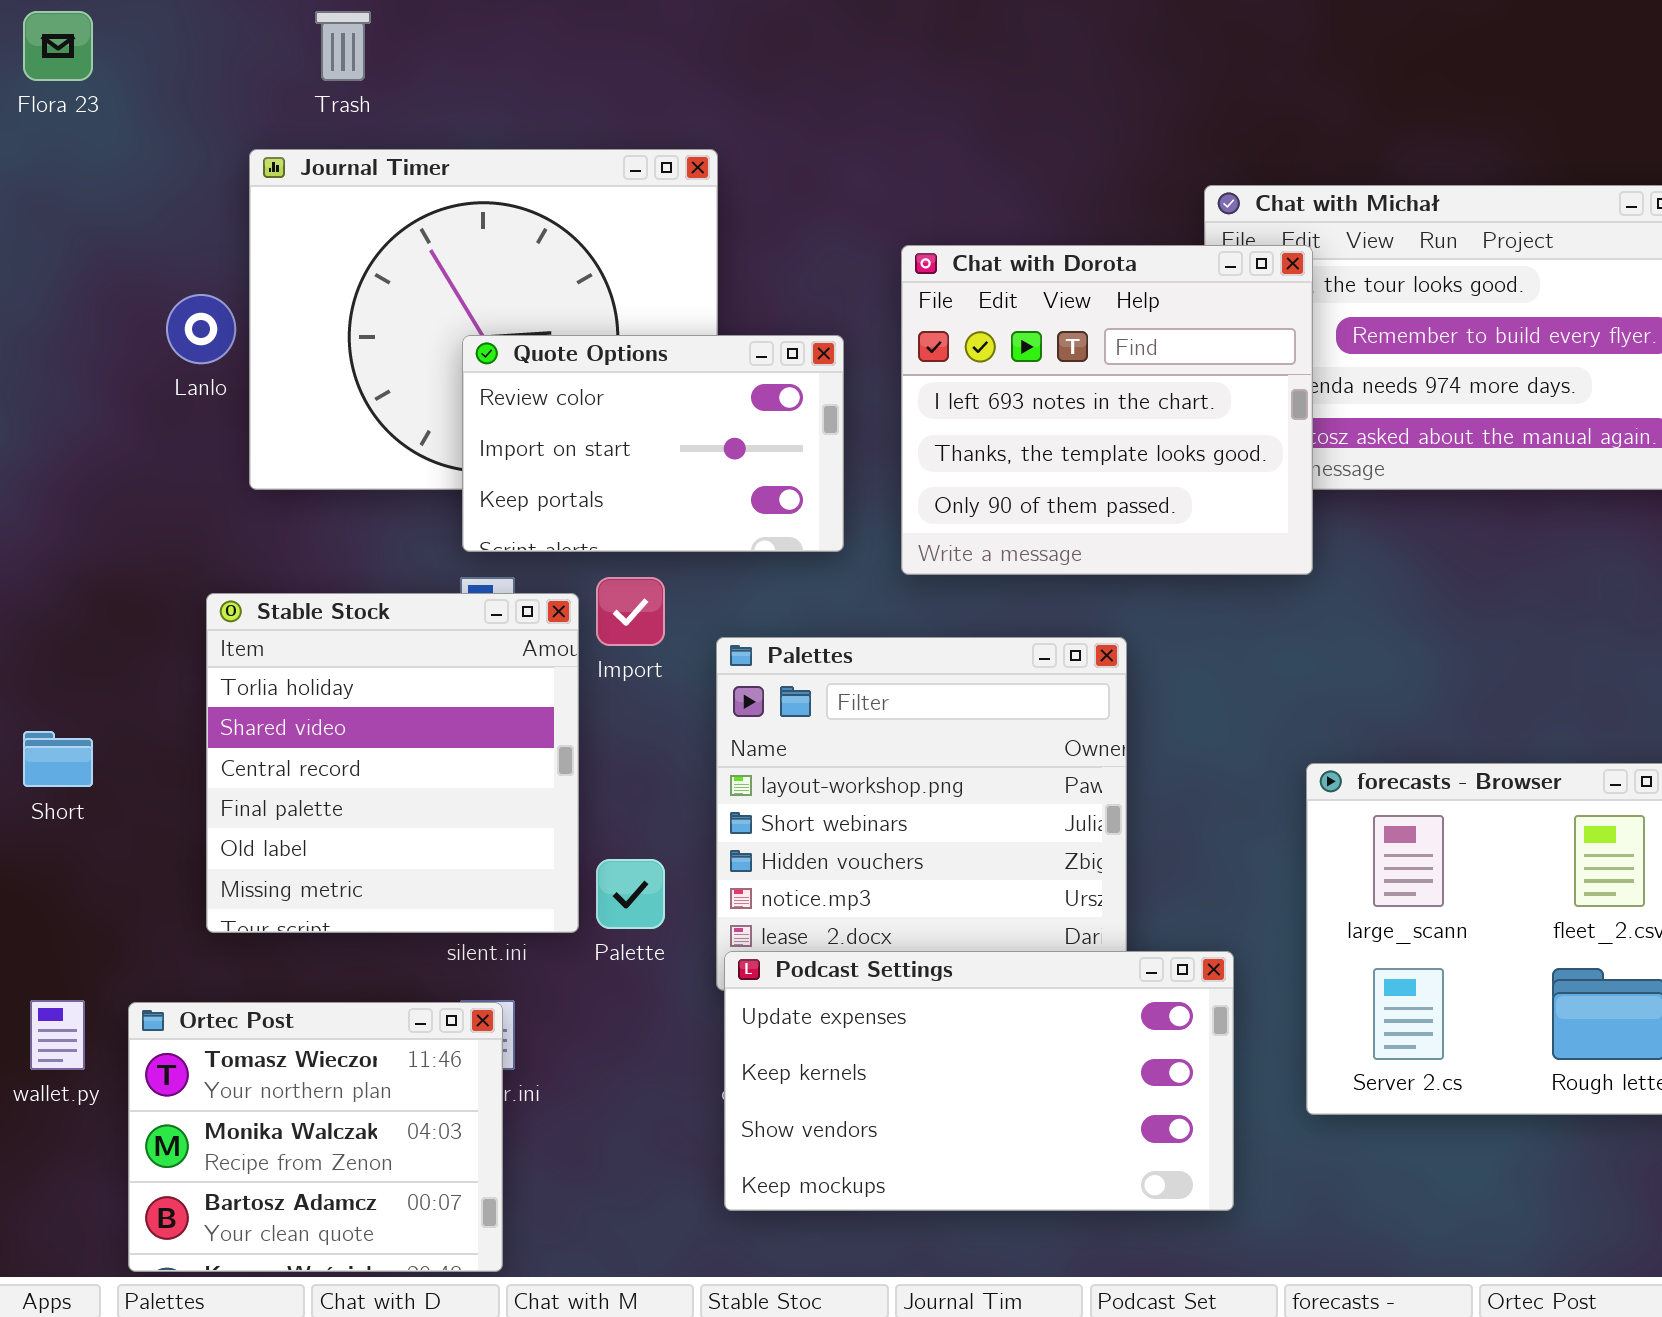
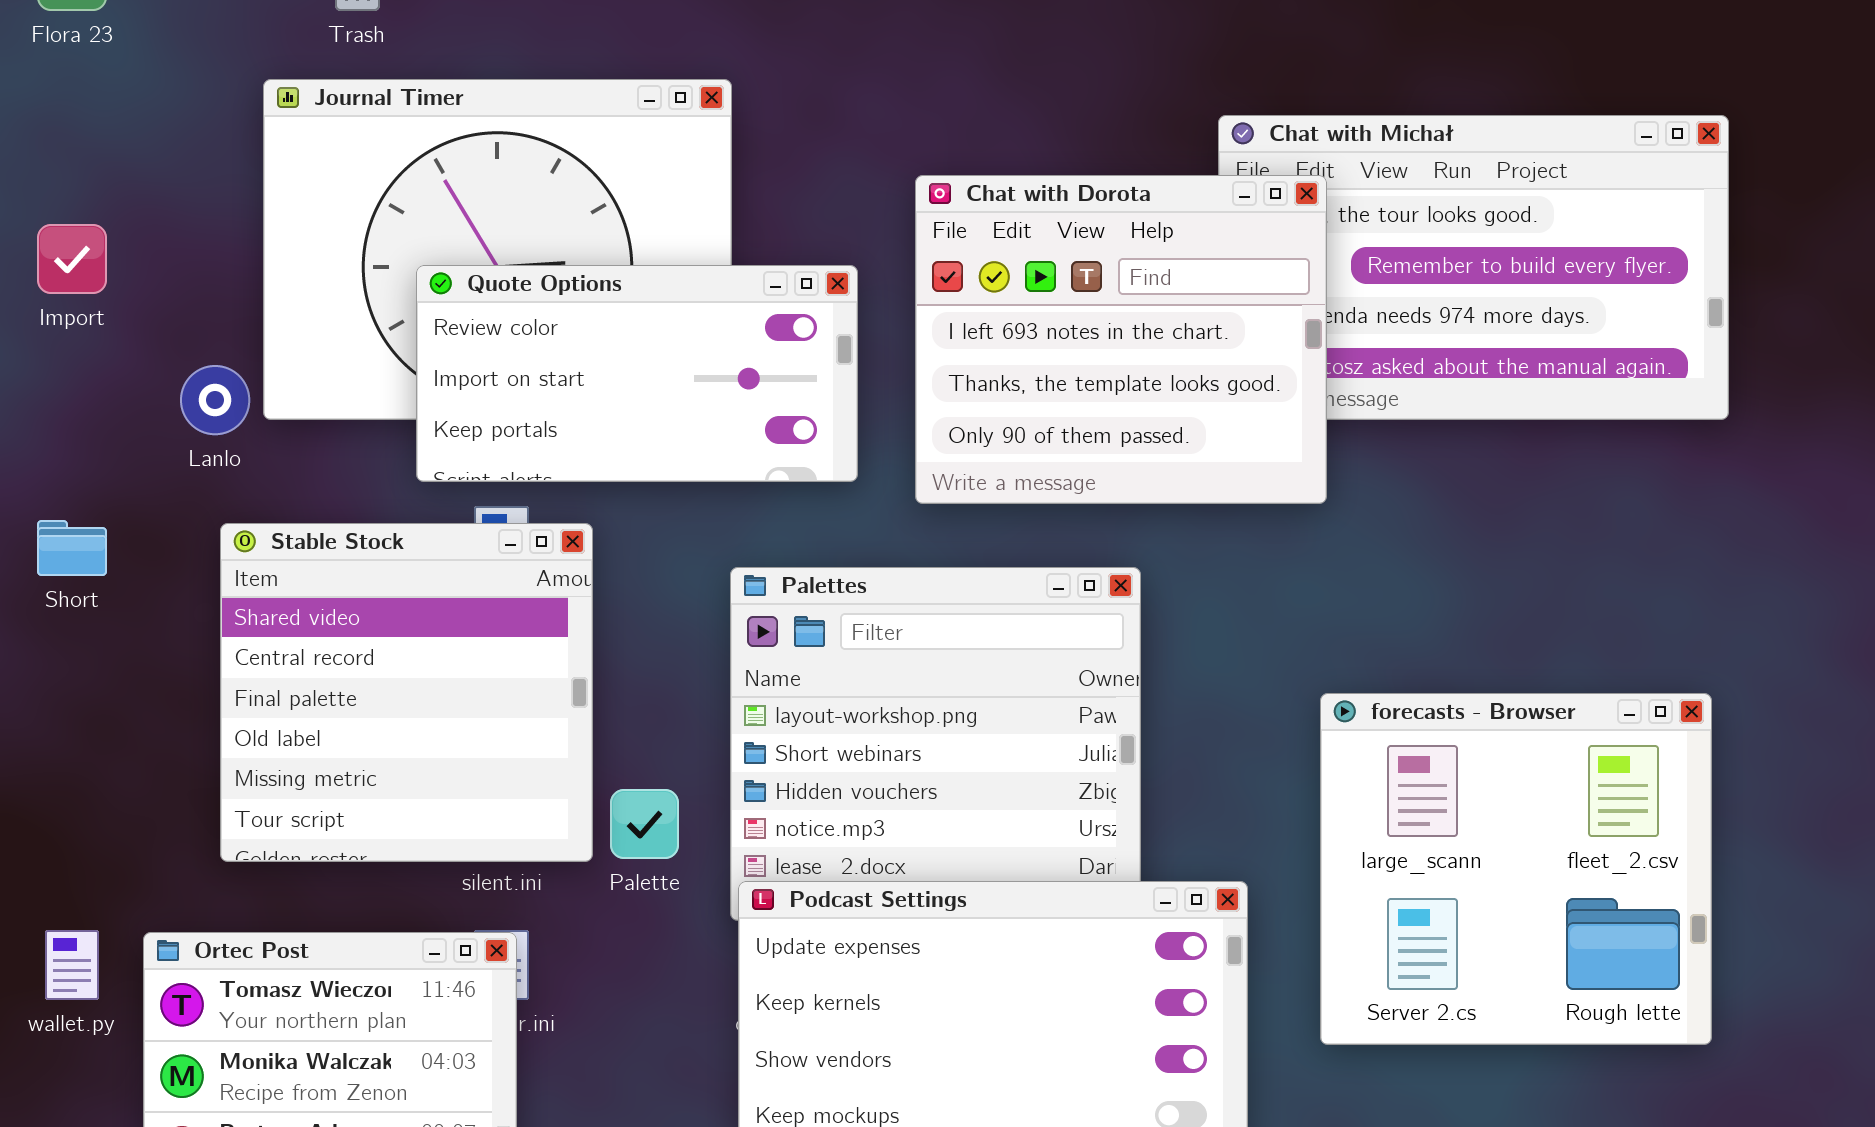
Lanlo: [166,294,236,364] -> [180,365,250,435], moved
Quote Options: [462,335,844,552] -> [416,265,858,482], resized
Import: [596,577,665,646] -> [37,224,107,294], moved
Stable Stock: [206,593,579,933] -> [220,523,593,862], scrolled down 1 row
Short: [23,731,93,787] -> [37,520,107,576], moved

